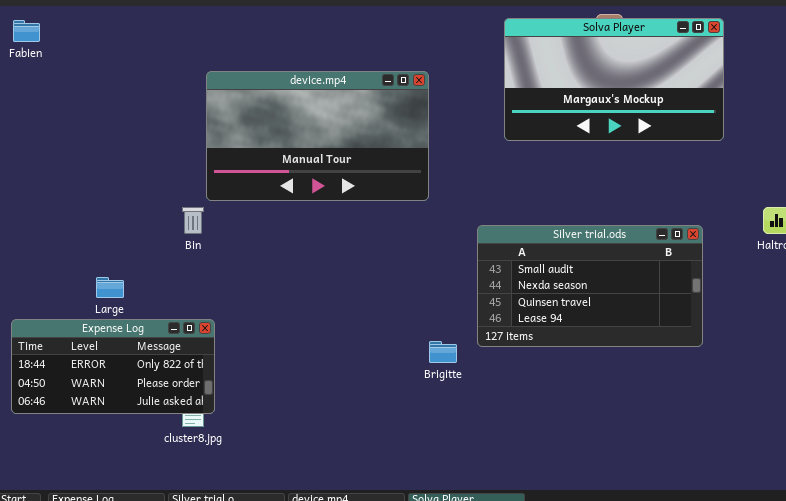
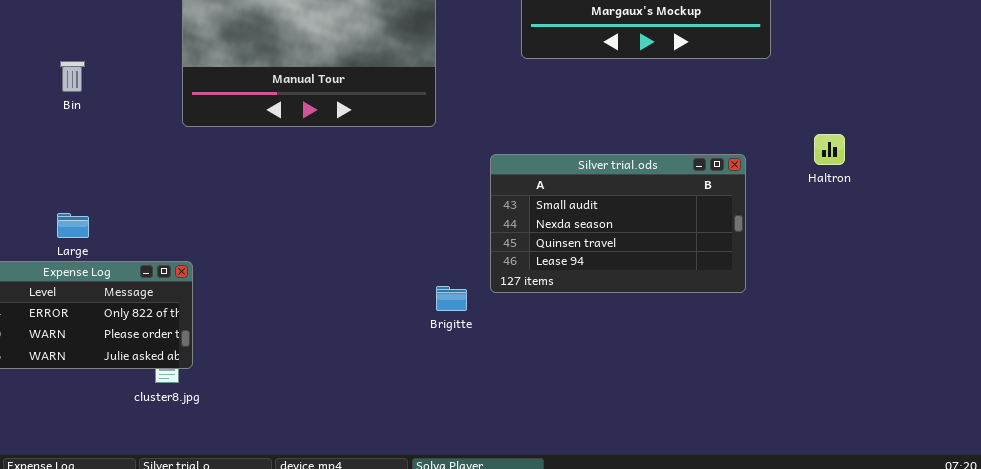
Bin: [182,207,204,234] -> [60,61,85,92], moved

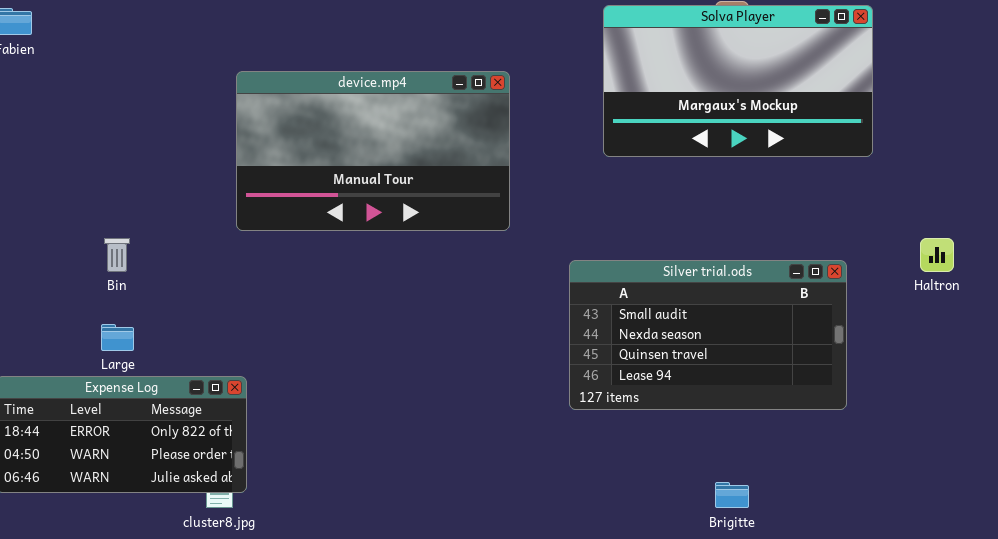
Bin: [60,61,85,92] -> [104,238,130,272], moved
Brigitte: [436,286,467,311] -> [715,482,749,508], moved

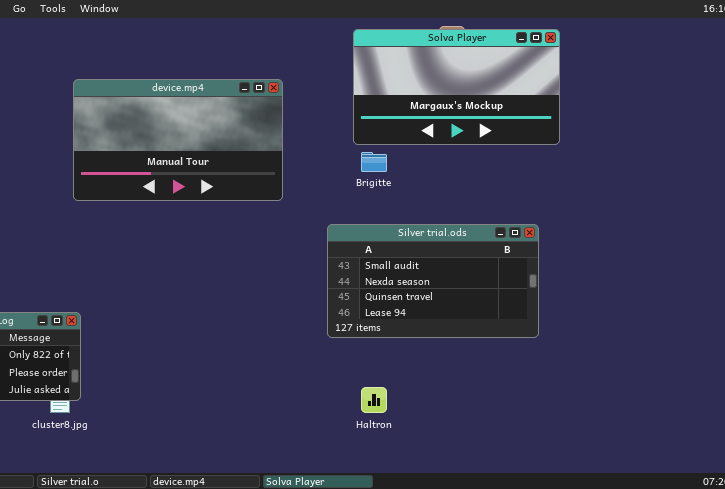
Haltron: [920,238,954,272] -> [361,387,387,413], moved
Brigitte: [715,482,749,508] -> [361,152,387,172], moved

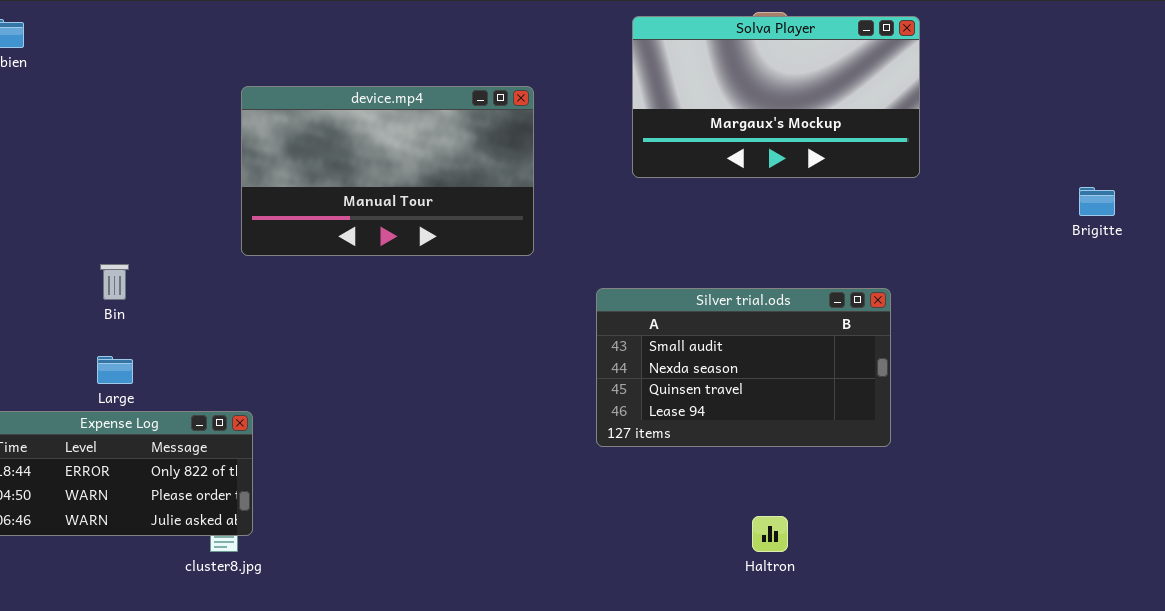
Brigitte: [361,152,387,172] -> [1079,187,1115,216], moved
Haltron: [361,387,387,413] -> [752,516,788,552], moved

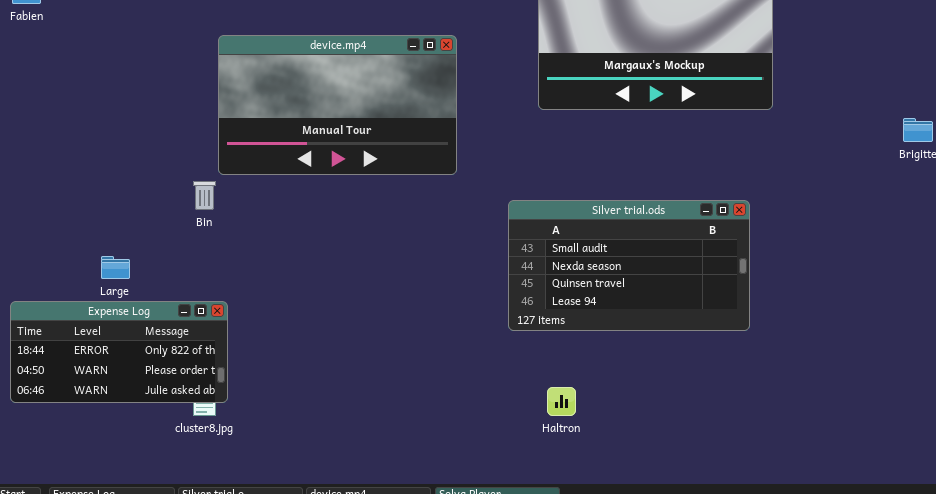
Bin: [100,264,129,300] -> [193,181,216,210], moved
Haltron: [752,516,788,552] -> [547,387,576,416], moved

